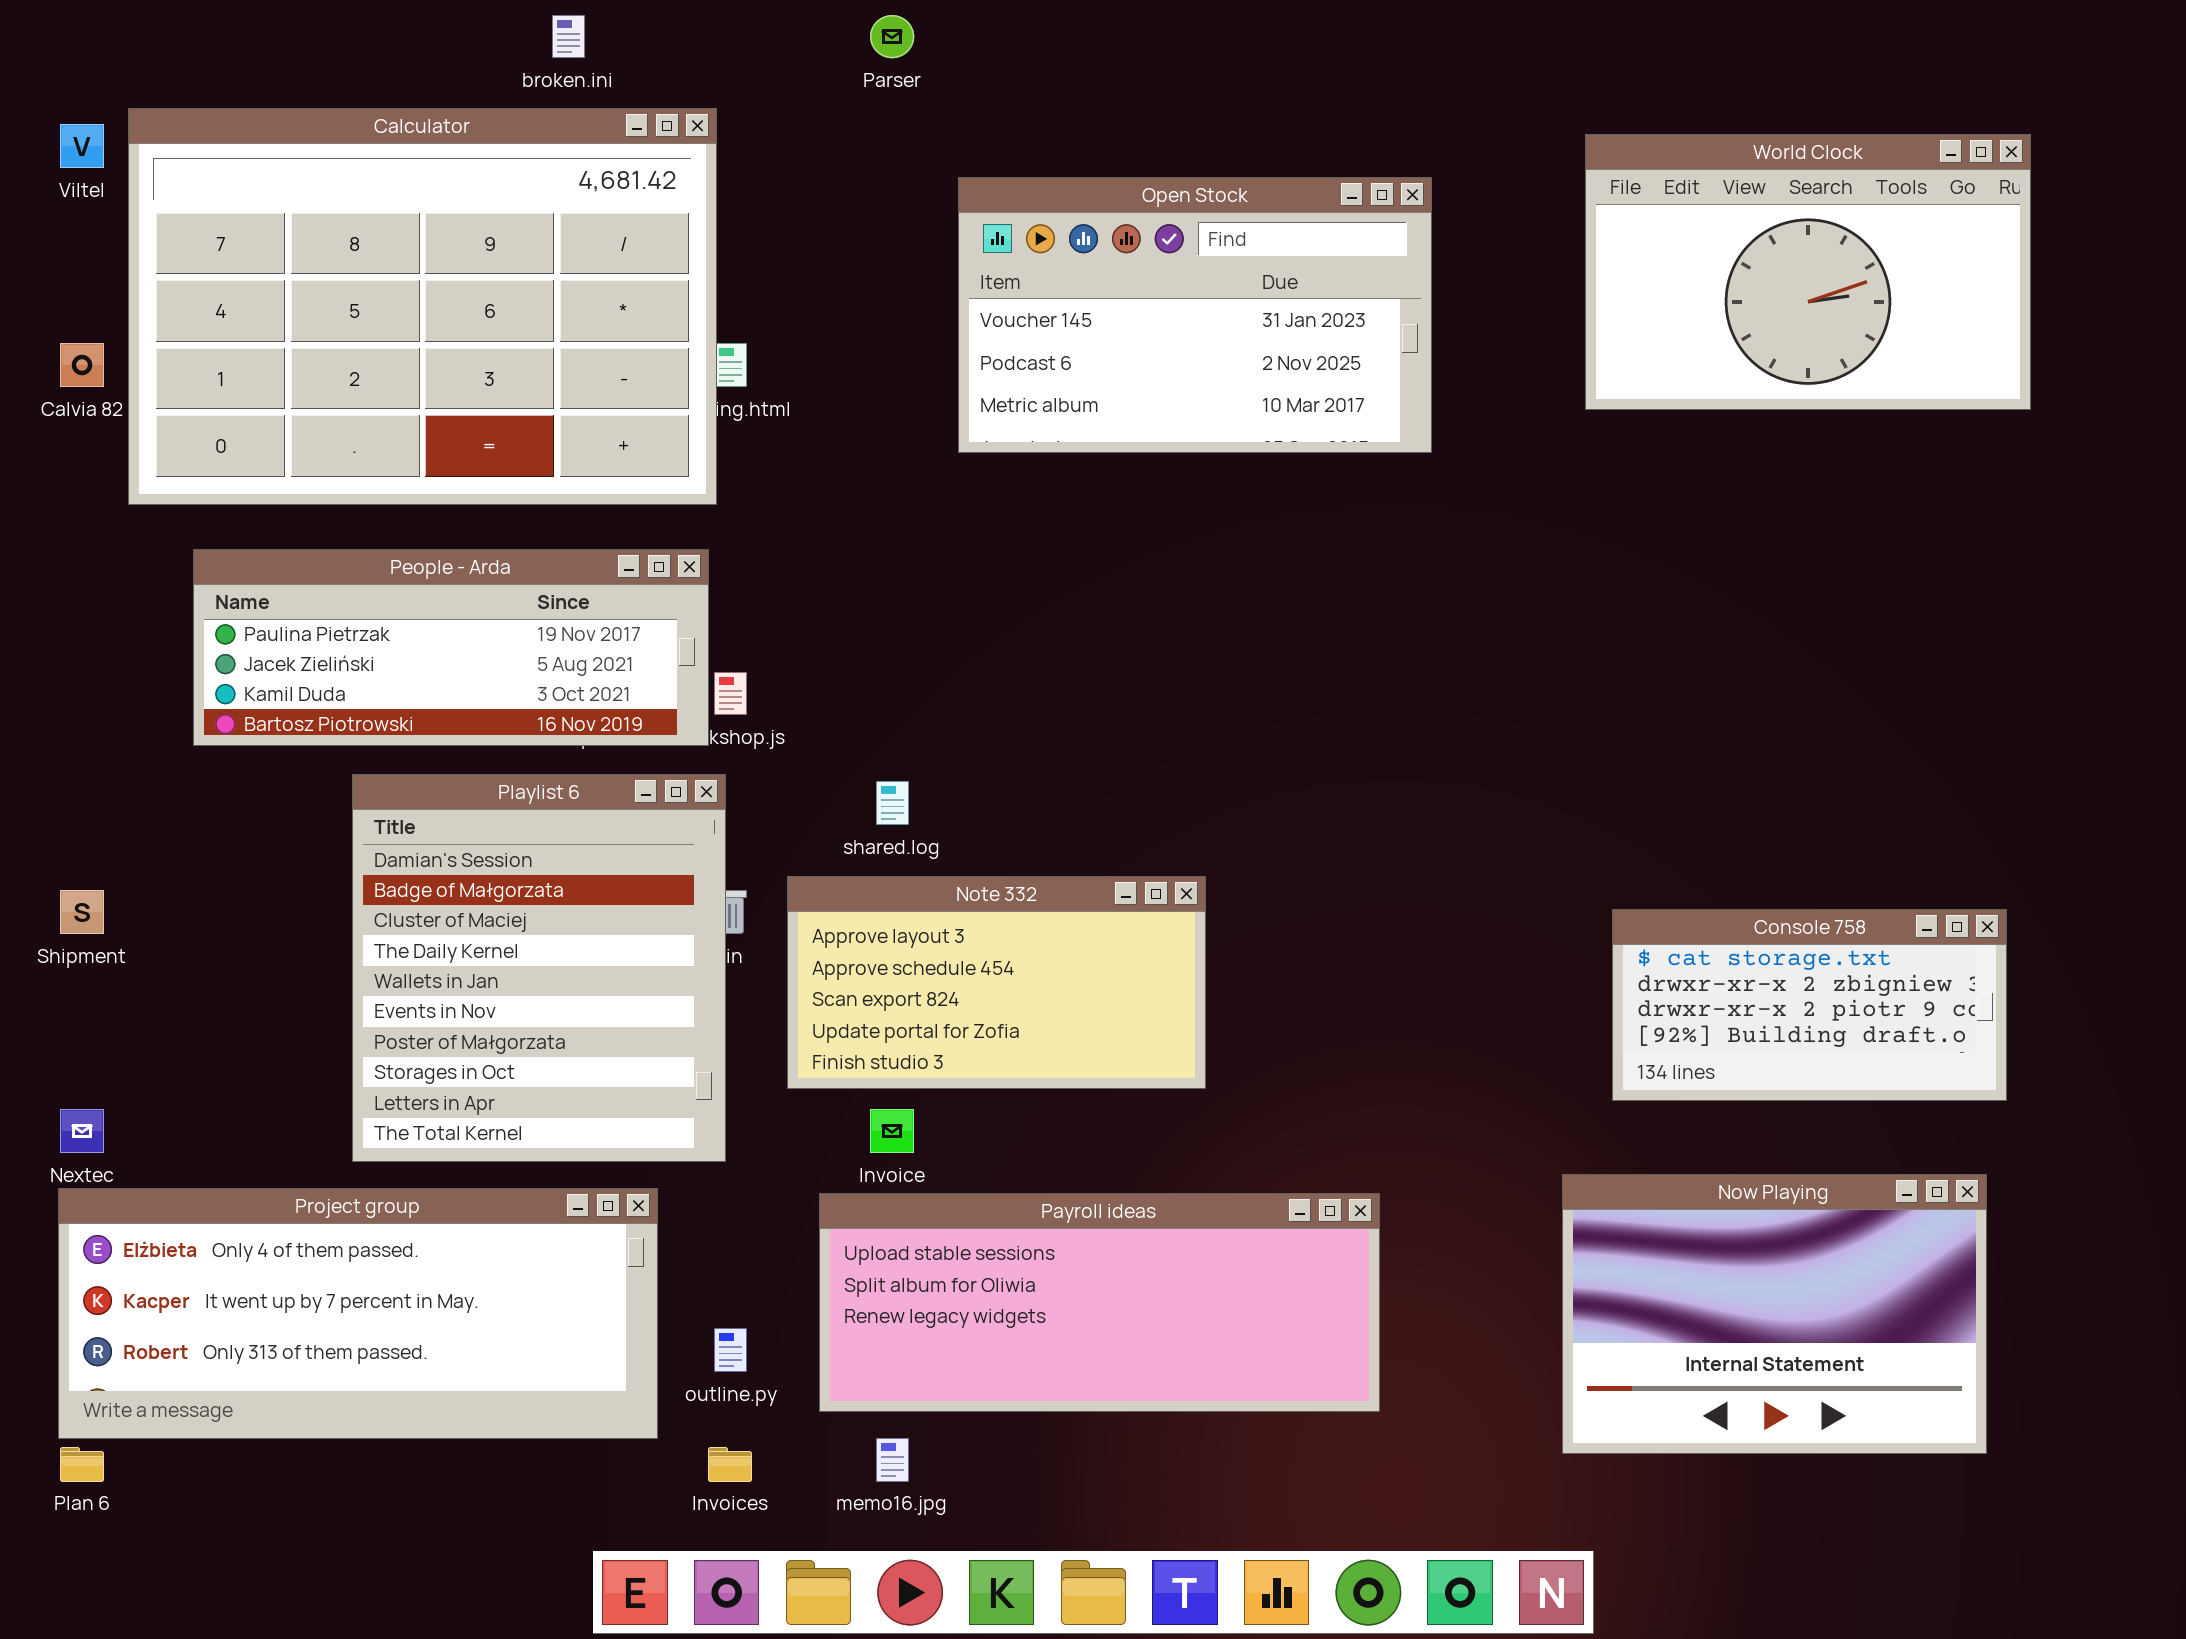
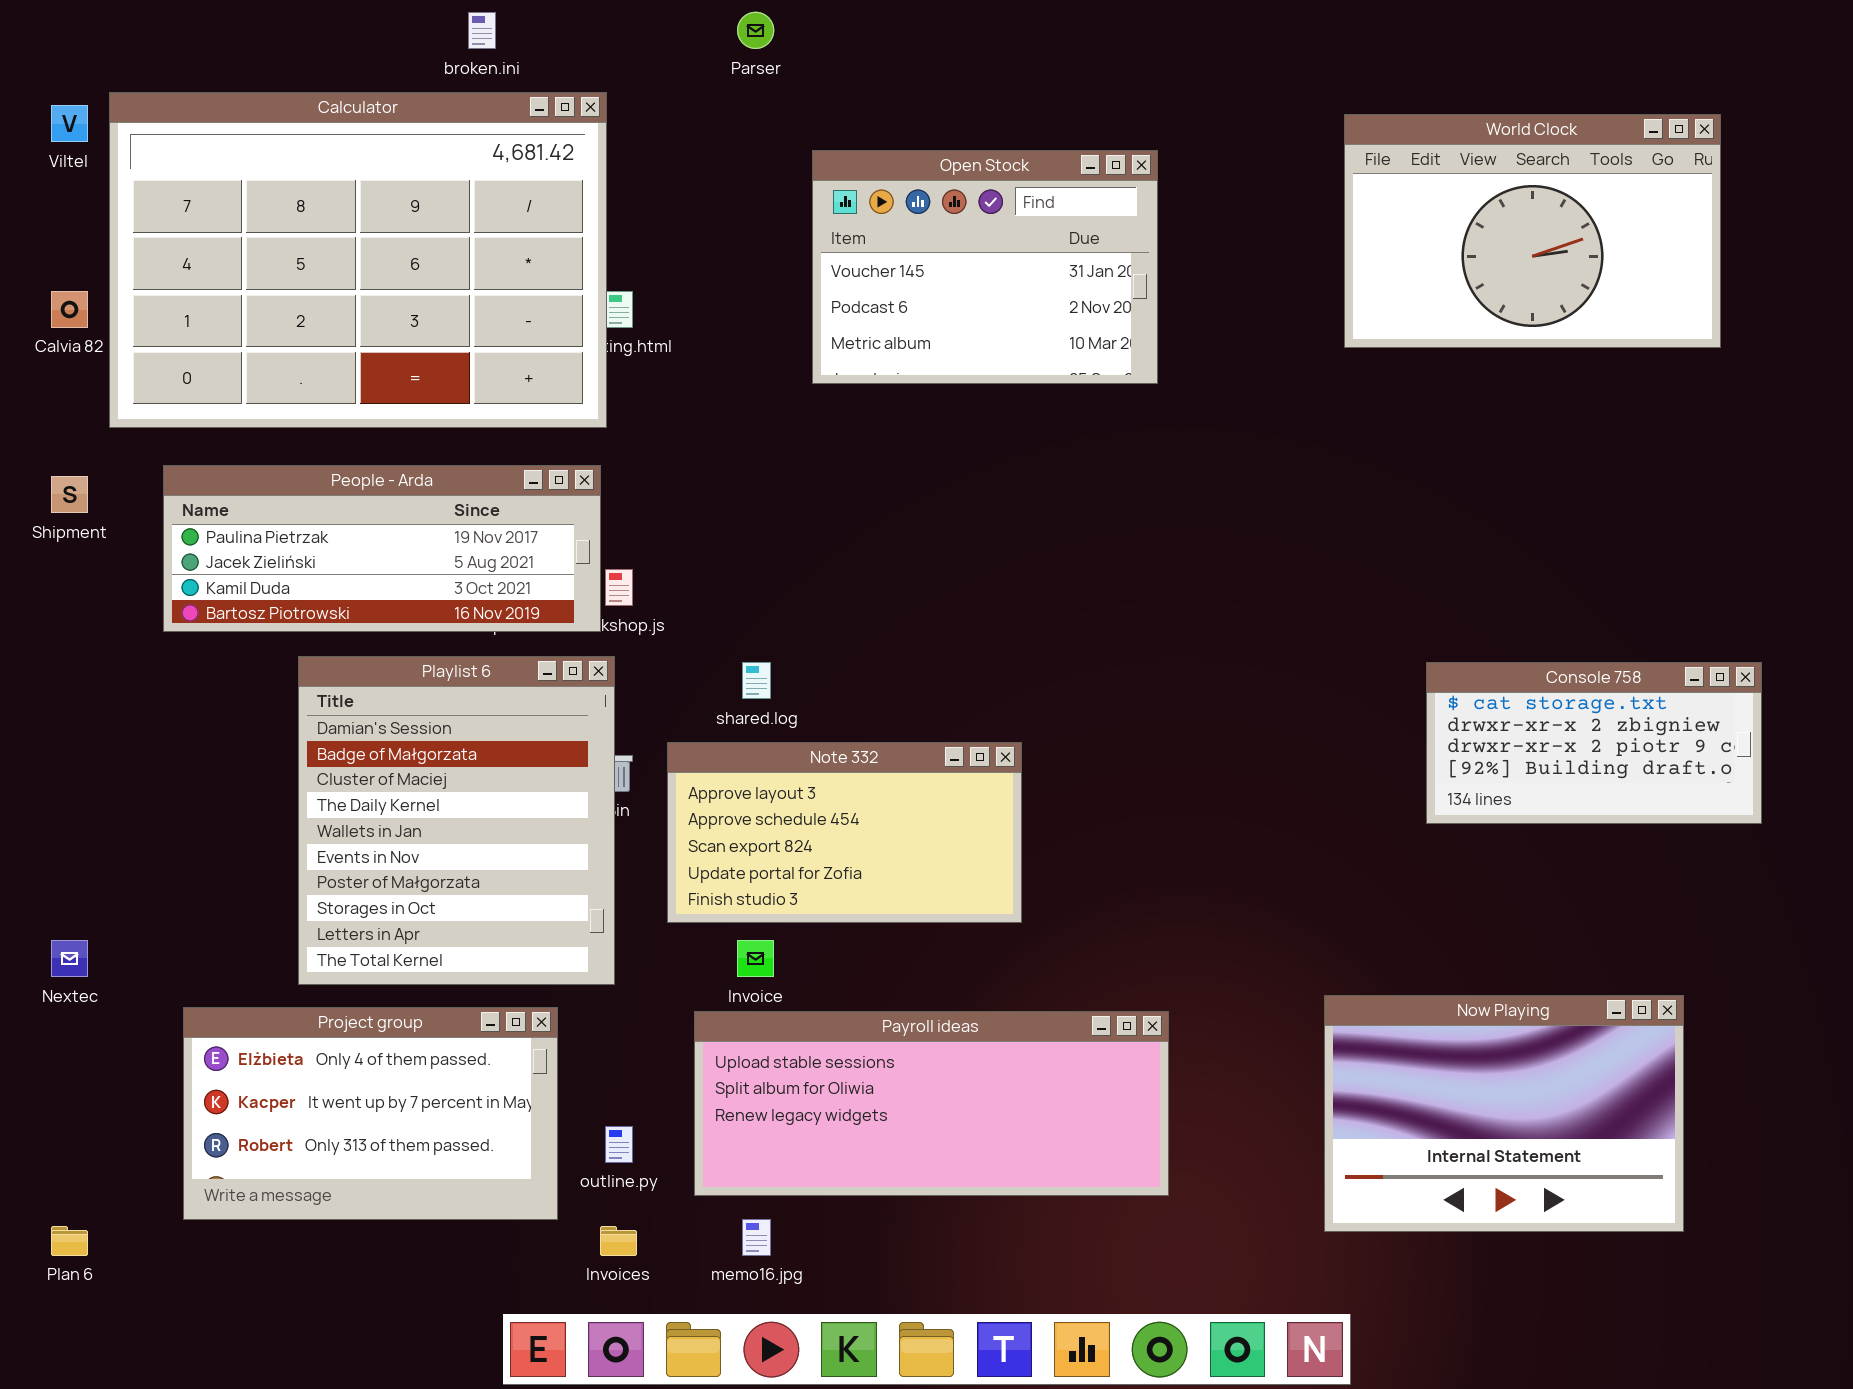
Open Stock: [958,177,1432,453] -> [812,150,1158,384], resized
Shipment: [60,890,104,934] -> [51,476,88,513], moved
Console 758: [1612,909,2007,1101] -> [1426,662,1762,824], moved
Project group: [58,1188,658,1439] -> [183,1007,558,1220], resized

